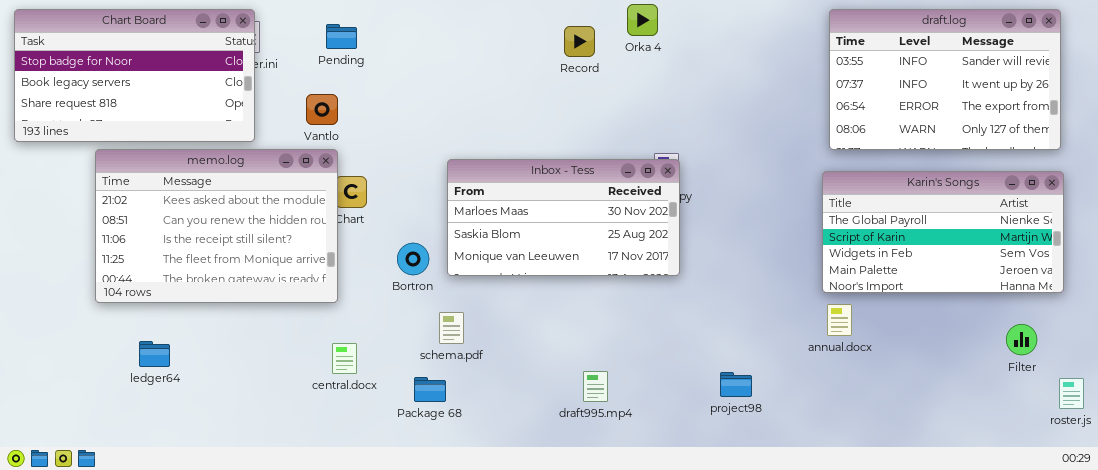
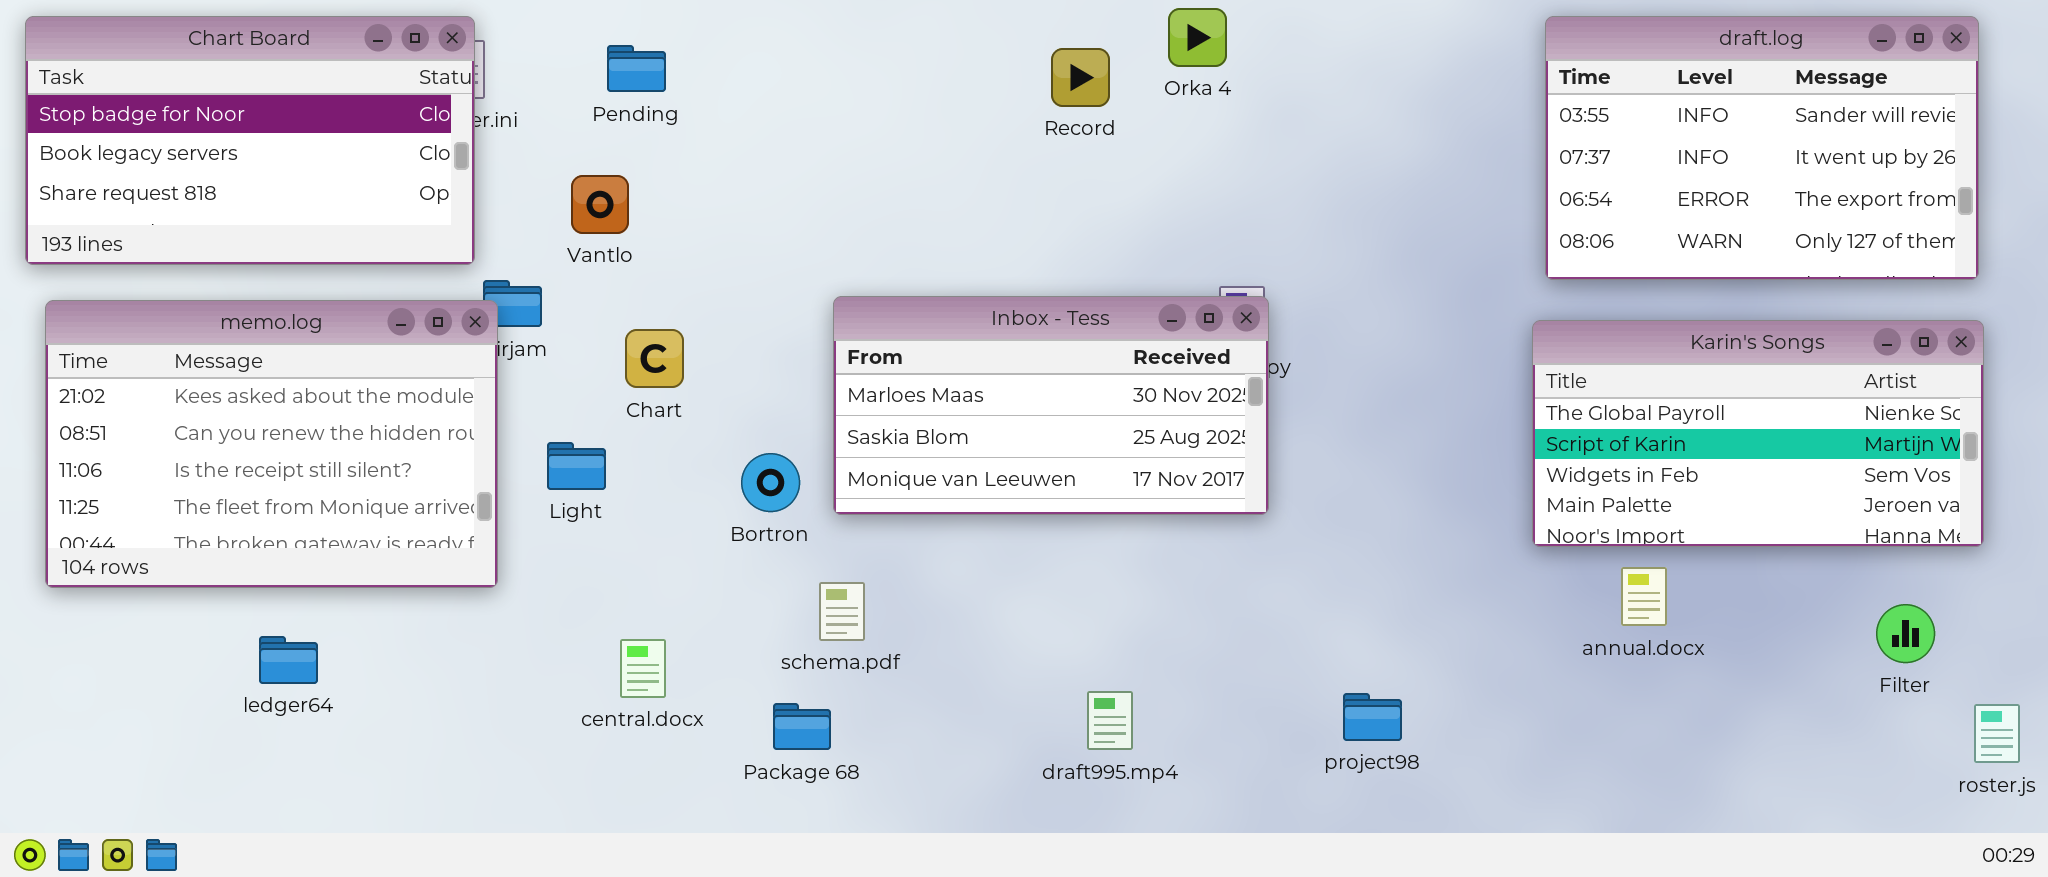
memo.log: [95,149,338,303] -> [45,300,498,588], moved
annual.docx: [827,304,852,336] -> [1621,567,1667,626], moved

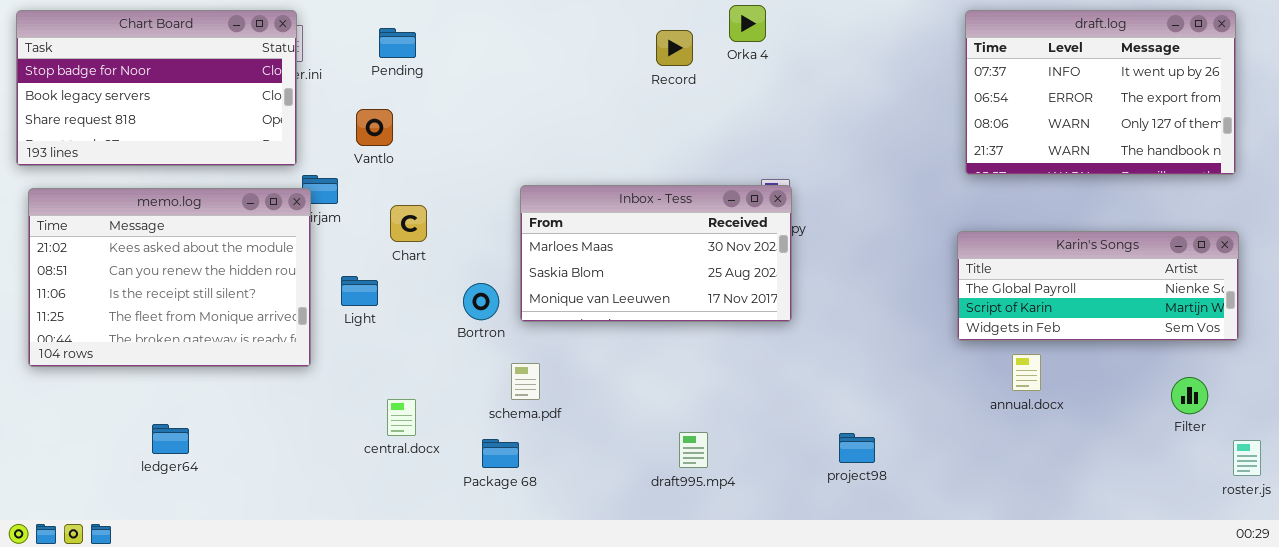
draft.log: [1545,16,1979,280] -> [965,10,1236,175], scrolled down 1 row
Karin's Songs: [1532,320,1984,547] -> [957,231,1239,341], resized
ledger64: [259,636,318,684] -> [152,424,189,454], moved

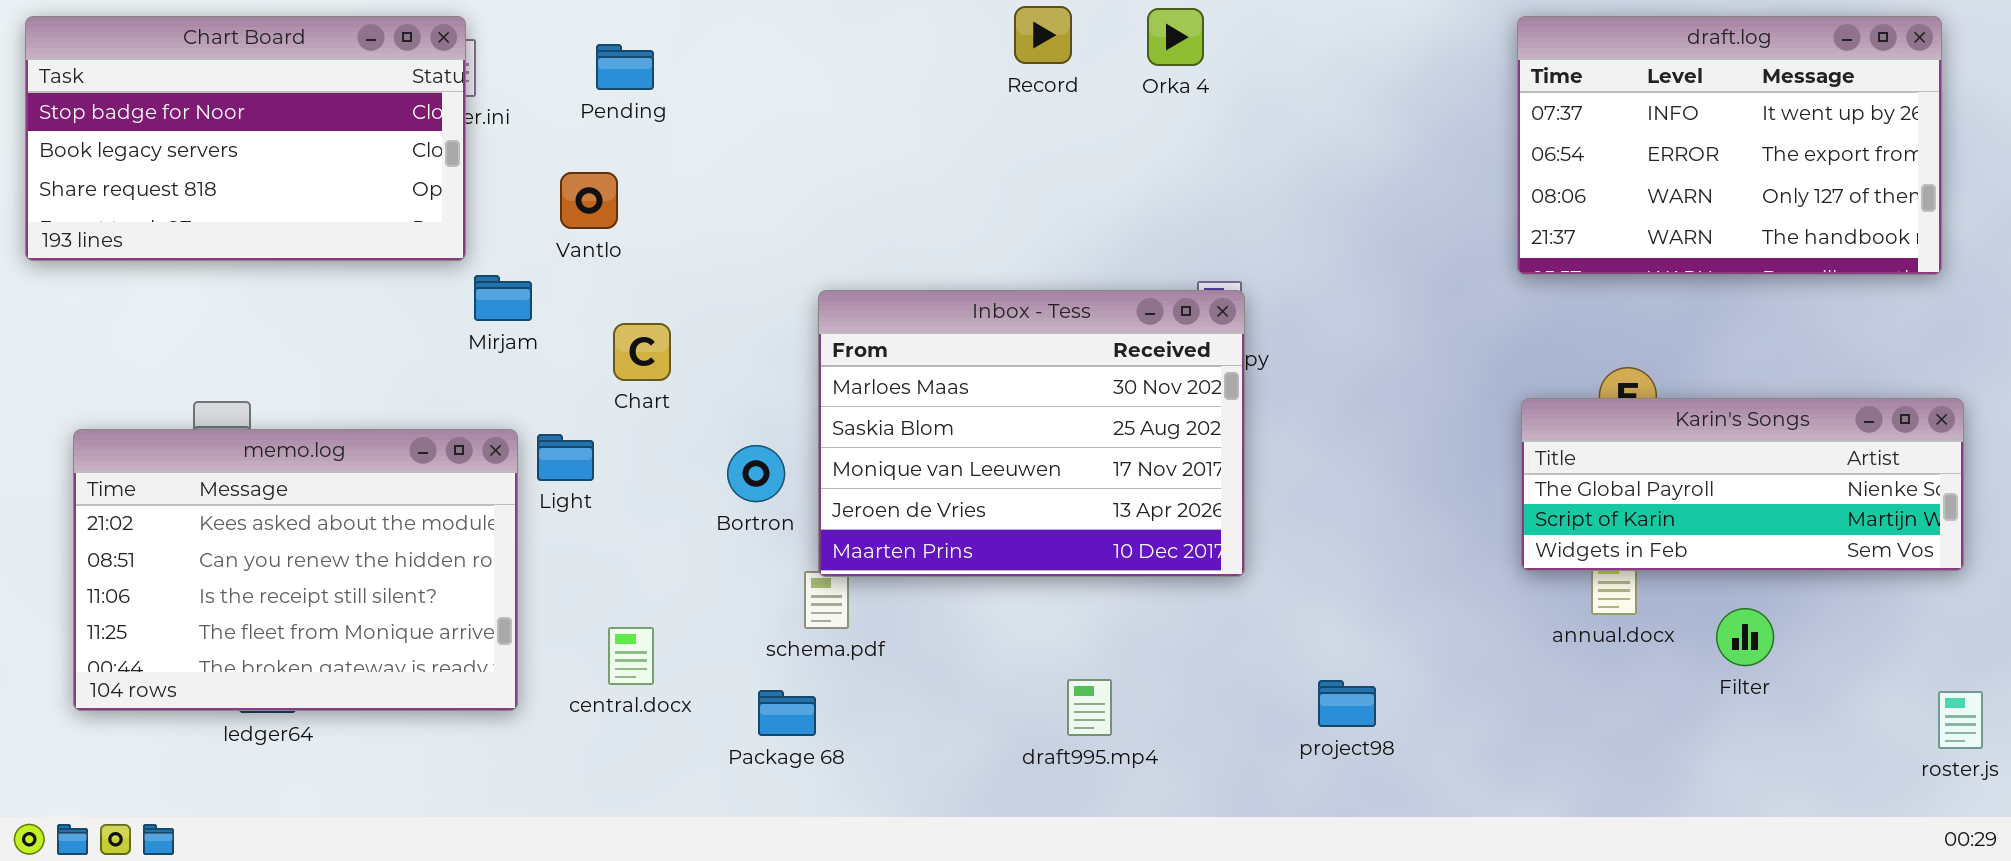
Record: [656,30,693,66] -> [1014,6,1072,64], moved
Inbox - Tess: [520,185,792,322] -> [818,290,1245,577], resized
memo.log: [28,188,311,367] -> [73,429,518,711], moved
Karin's Songs: [957,231,1239,341] -> [1521,398,1964,571], moved
Filter: [1171,377,1208,414] -> [1716,608,1774,666], moved

